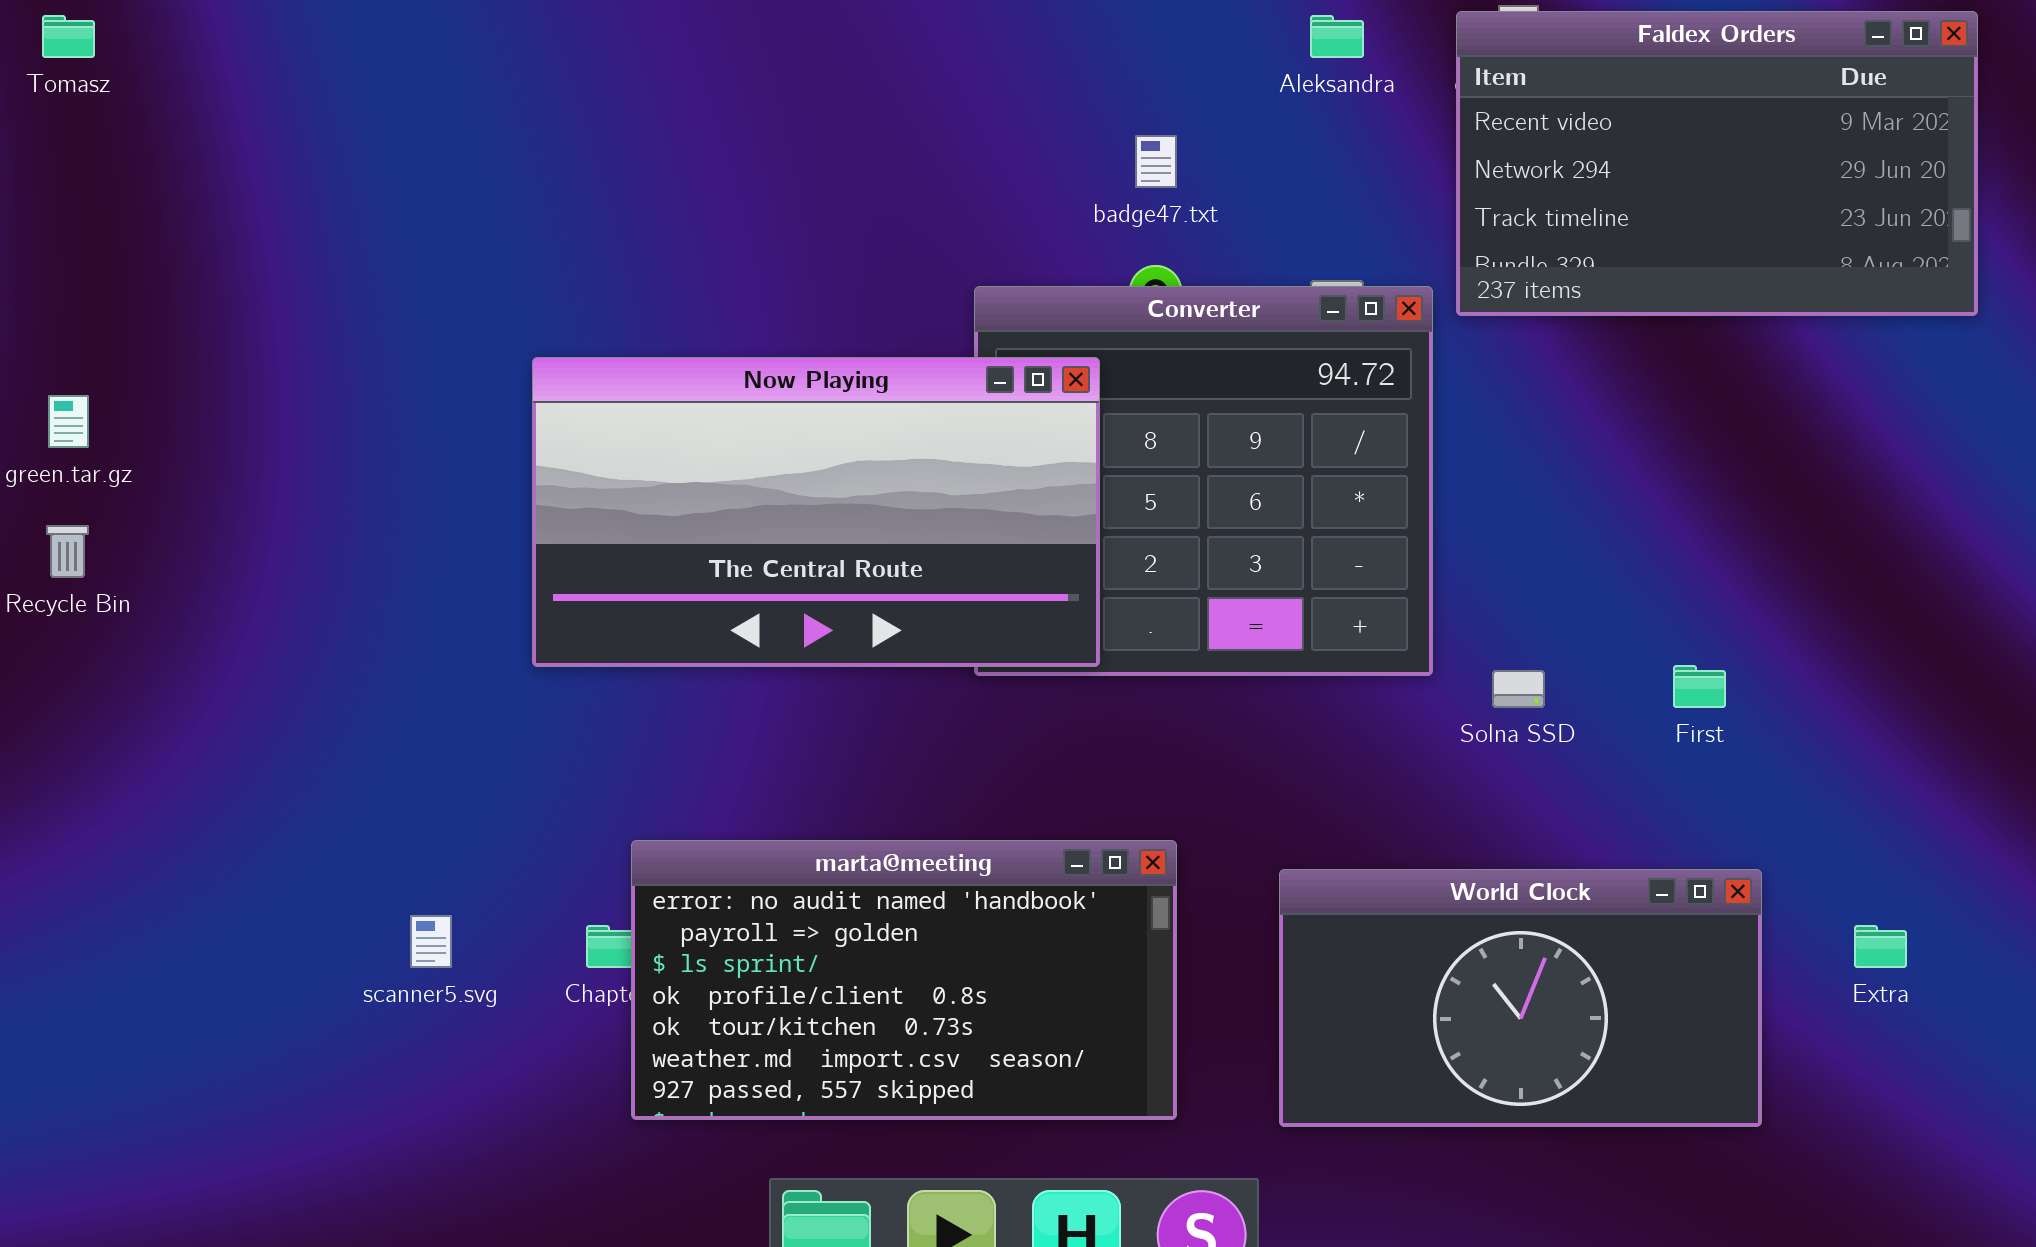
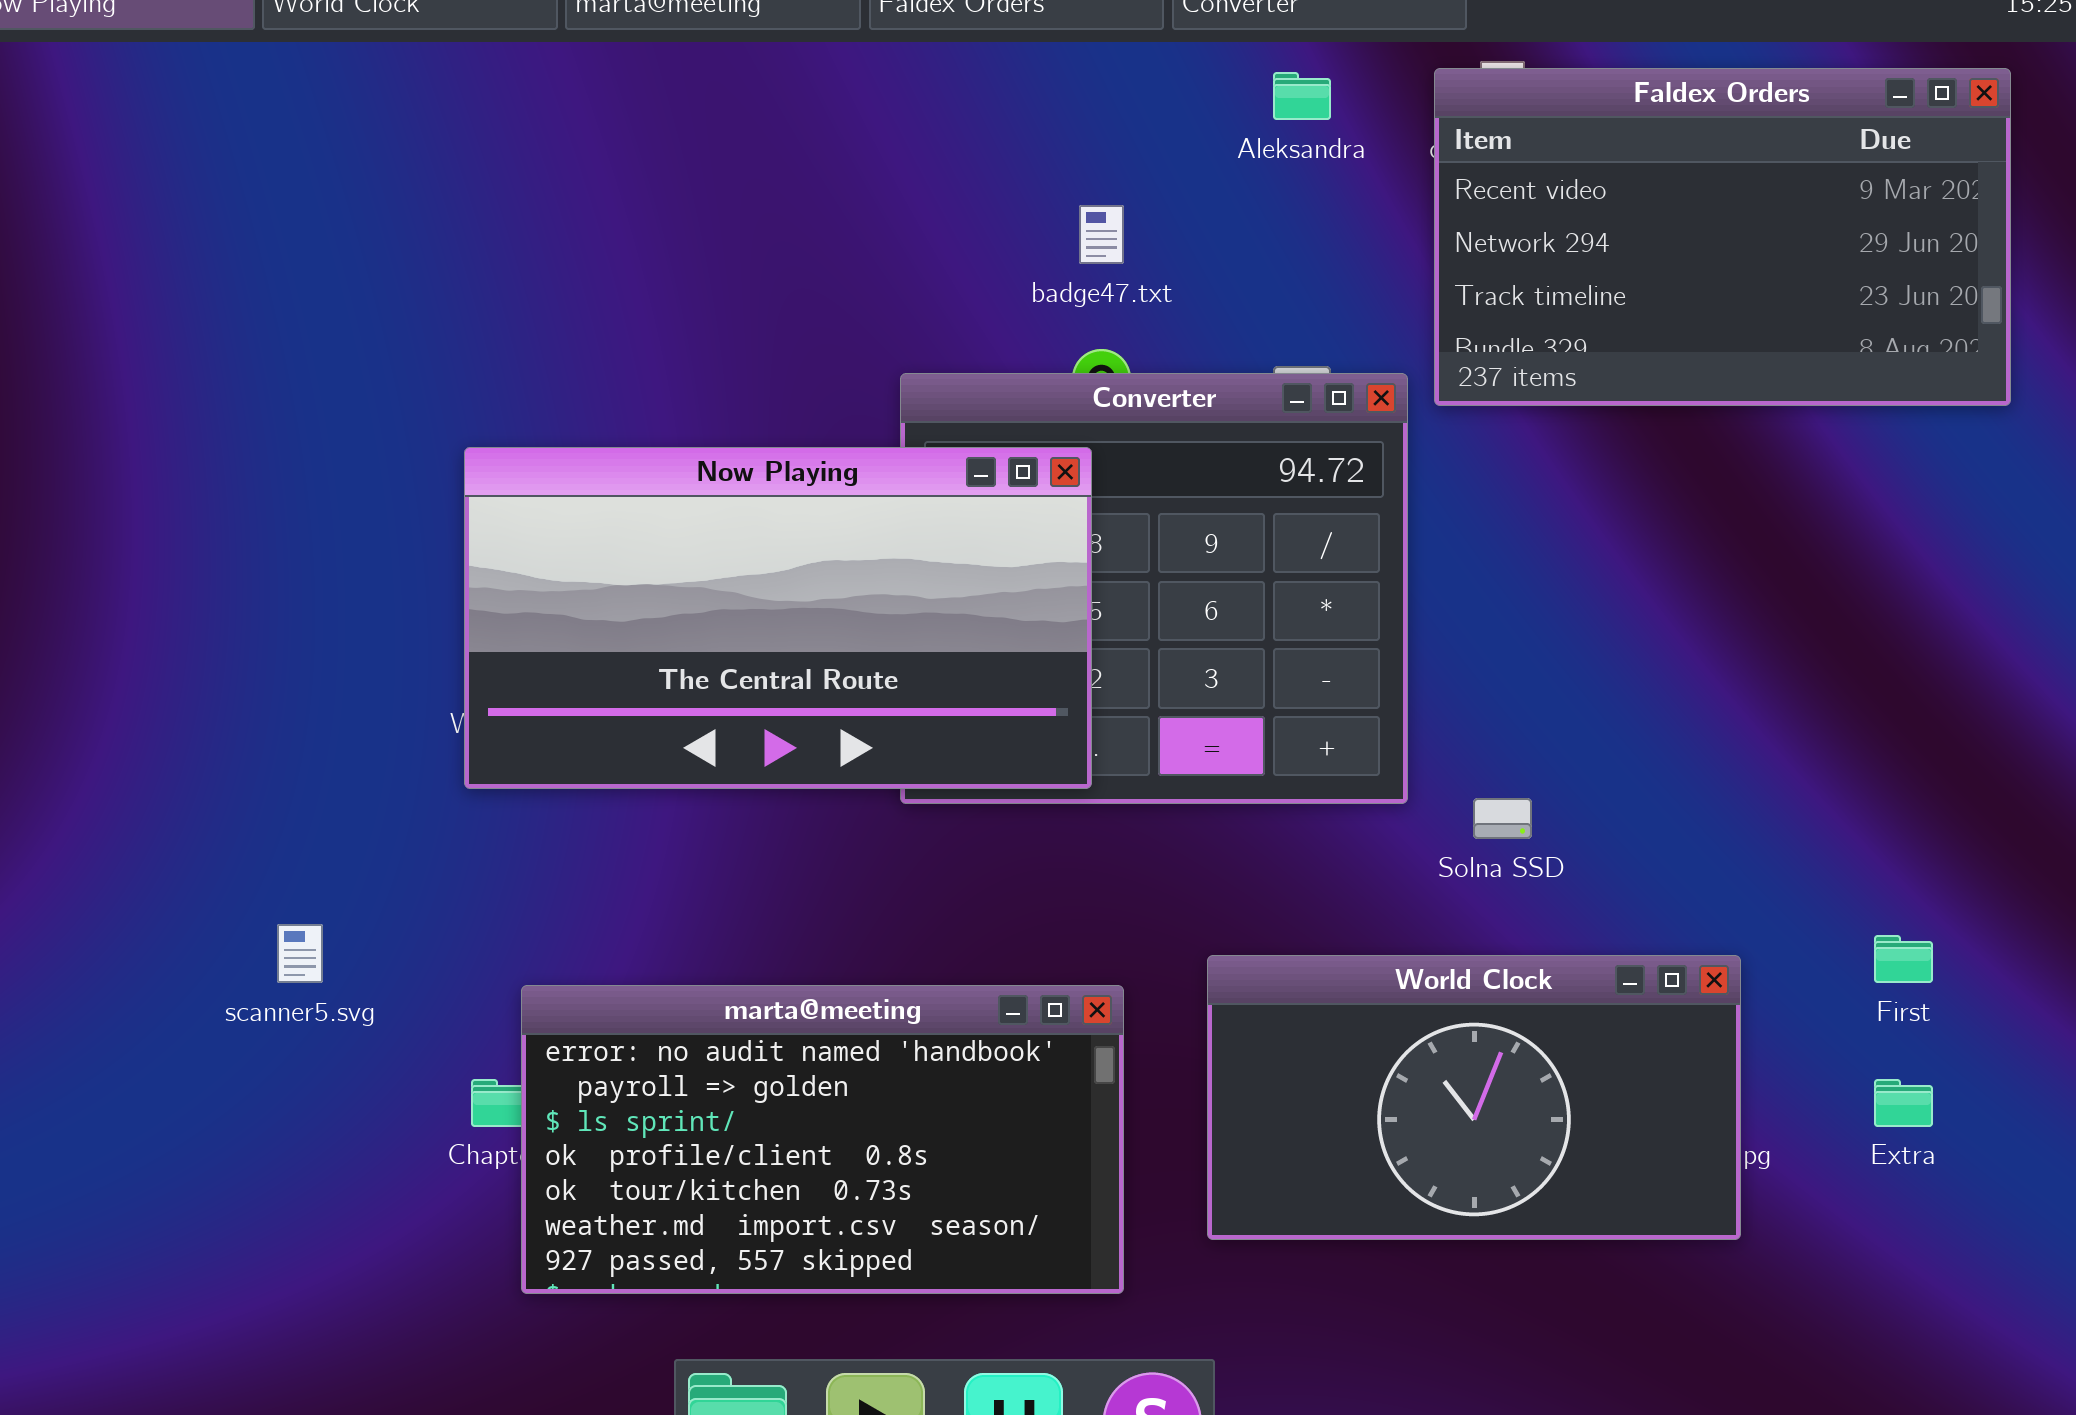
Now Playing: [532,357,1100,667] -> [464,447,1092,789], moved
First: [1673,665,1726,708] -> [1874,935,1933,983], moved
World Clock: [1279,869,1762,1127] -> [1207,955,1741,1240], moved
scanner5.svg: [410,915,452,968] -> [277,924,323,983], moved

